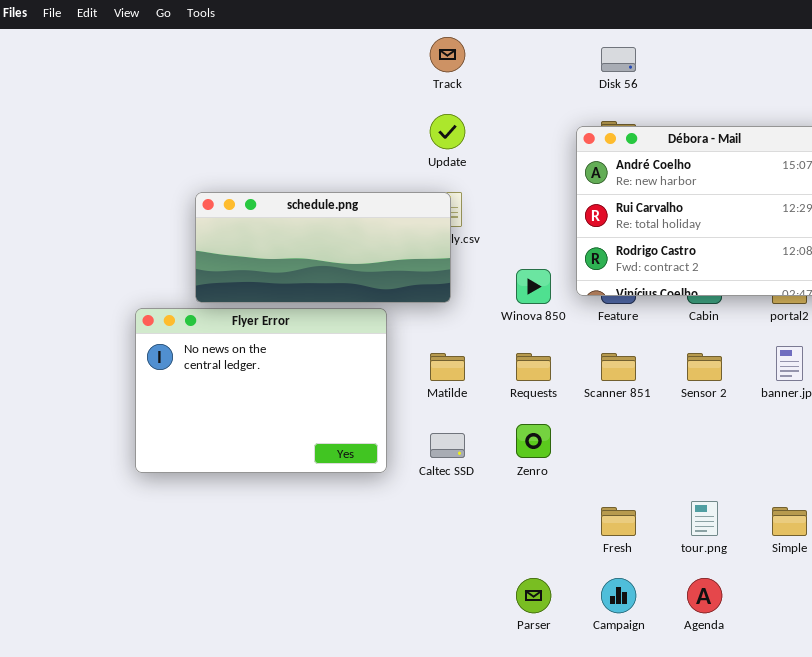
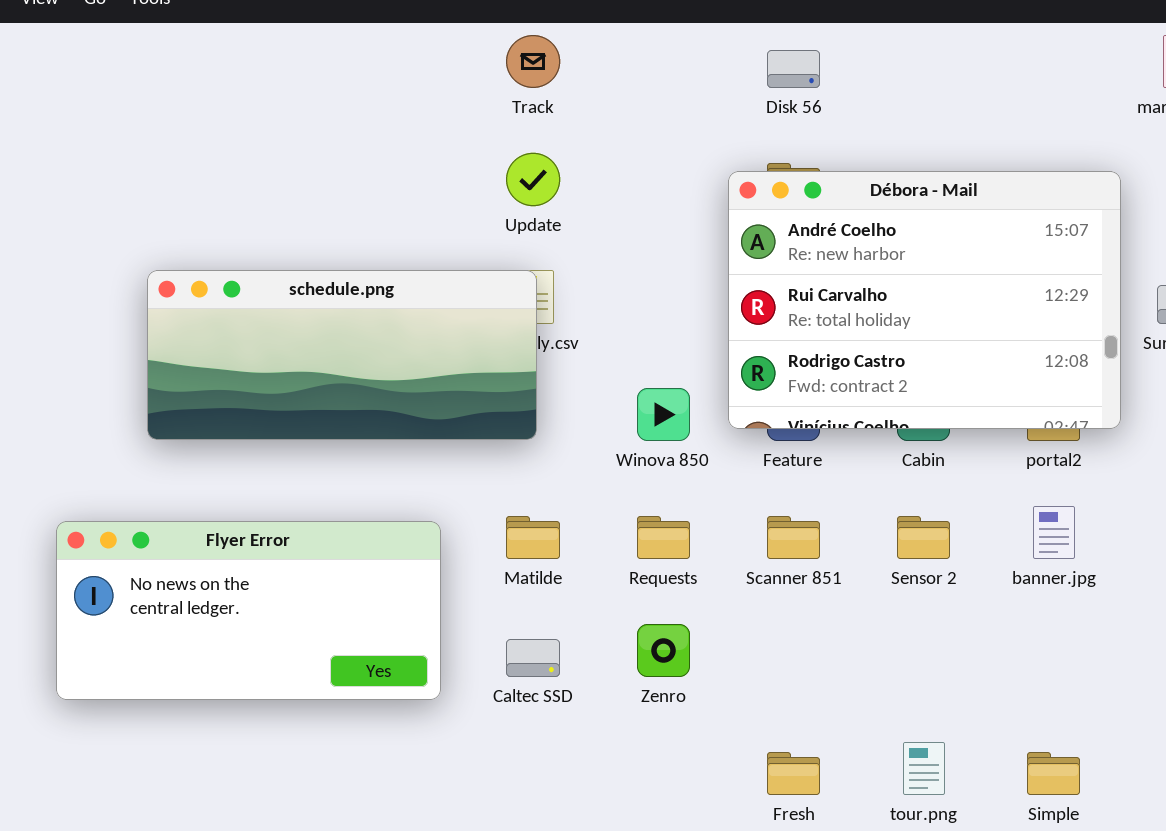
Flyer Error: [135,308,387,473] -> [56,521,441,700], resized

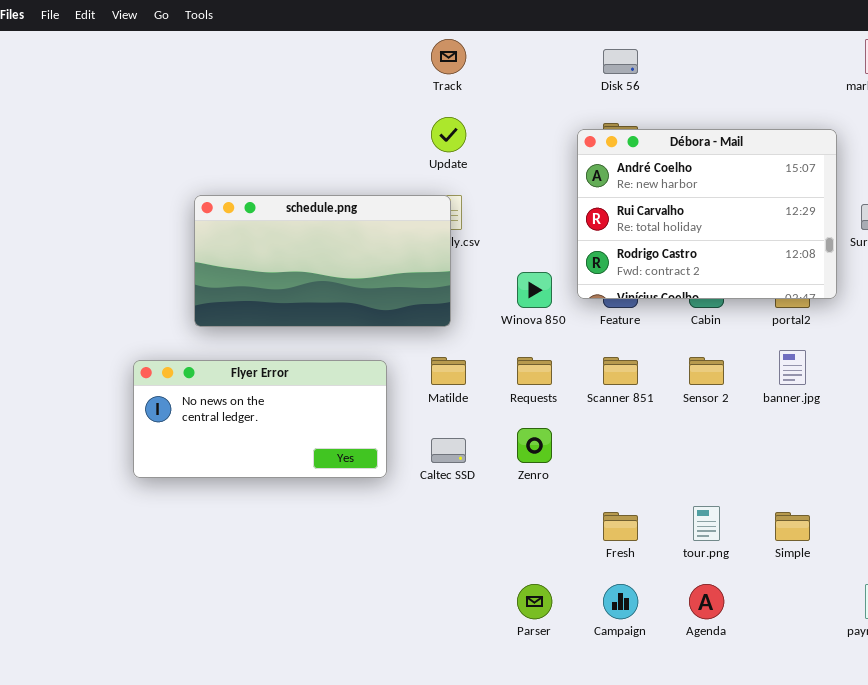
schedule.png: [147,270,537,440] -> [194,195,451,327], resized

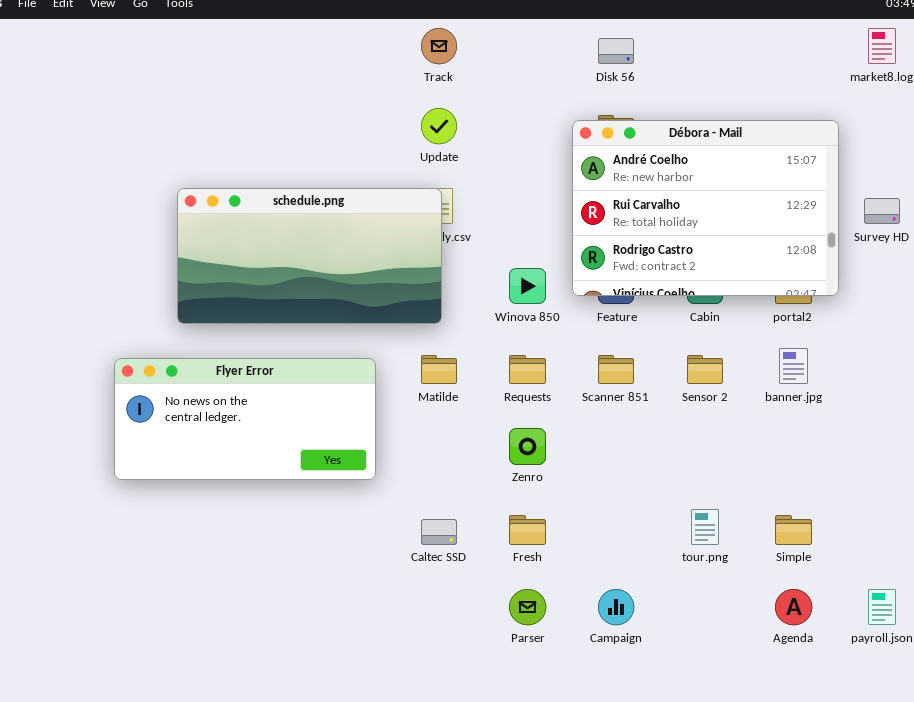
Caltec SSD: [431,438,466,463] -> [421,519,457,545], moved
Fresh: [603,512,638,541] -> [509,515,546,545], moved
Agenda: [689,584,724,619] -> [775,589,812,625], moved

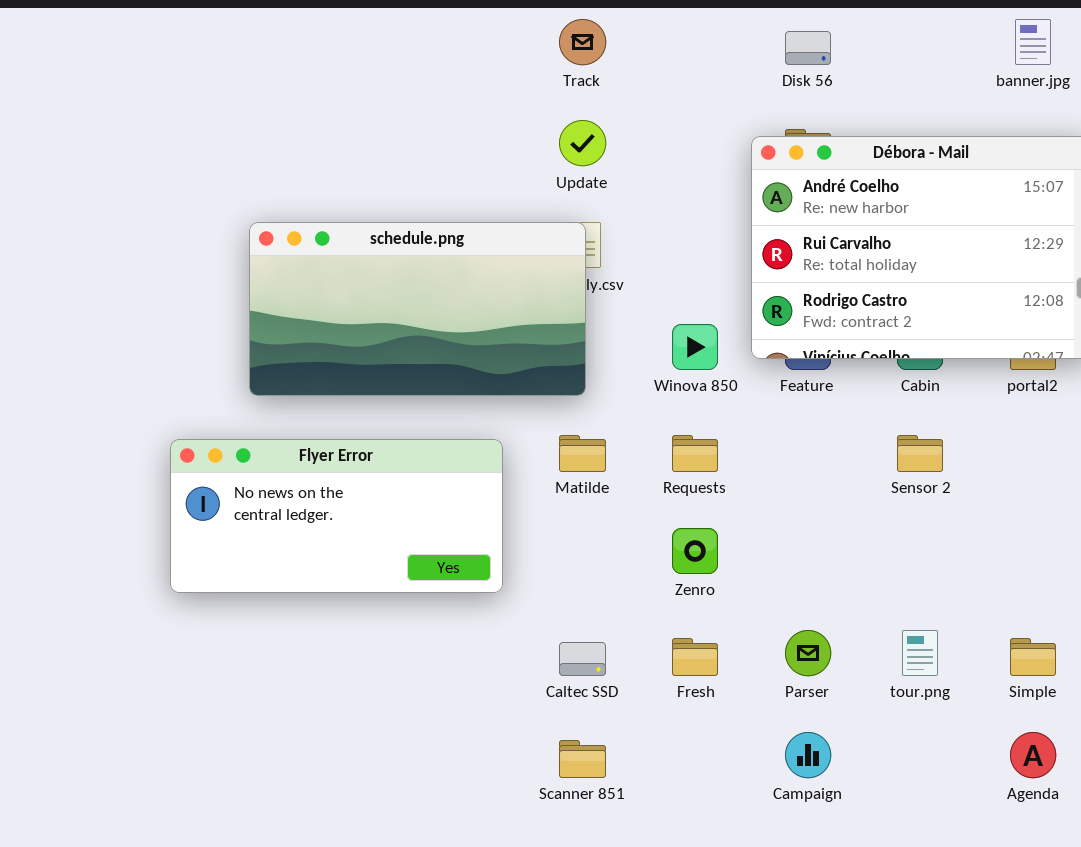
banner.jpg: [779,348,808,384] -> [1015,19,1051,65], moved
Scanner 851: [598,355,634,384] -> [559,740,606,778], moved
Parser: [509,589,546,625] -> [785,630,831,676], moved

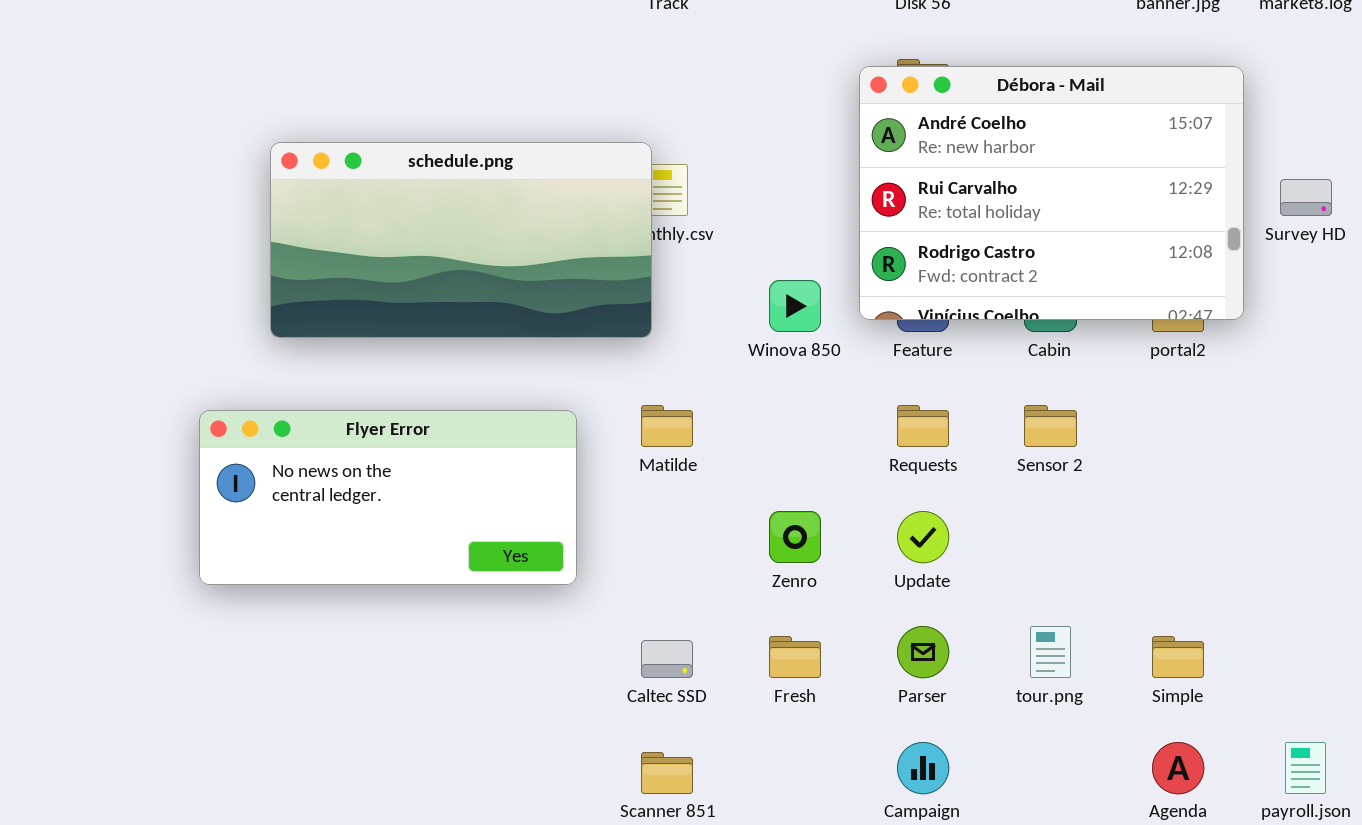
Update: [559,120,606,166] -> [897,511,949,563], moved
schedule.png: [249,222,586,396] -> [270,142,652,338], moved
Requests: [672,435,718,472] -> [897,405,949,447], moved

